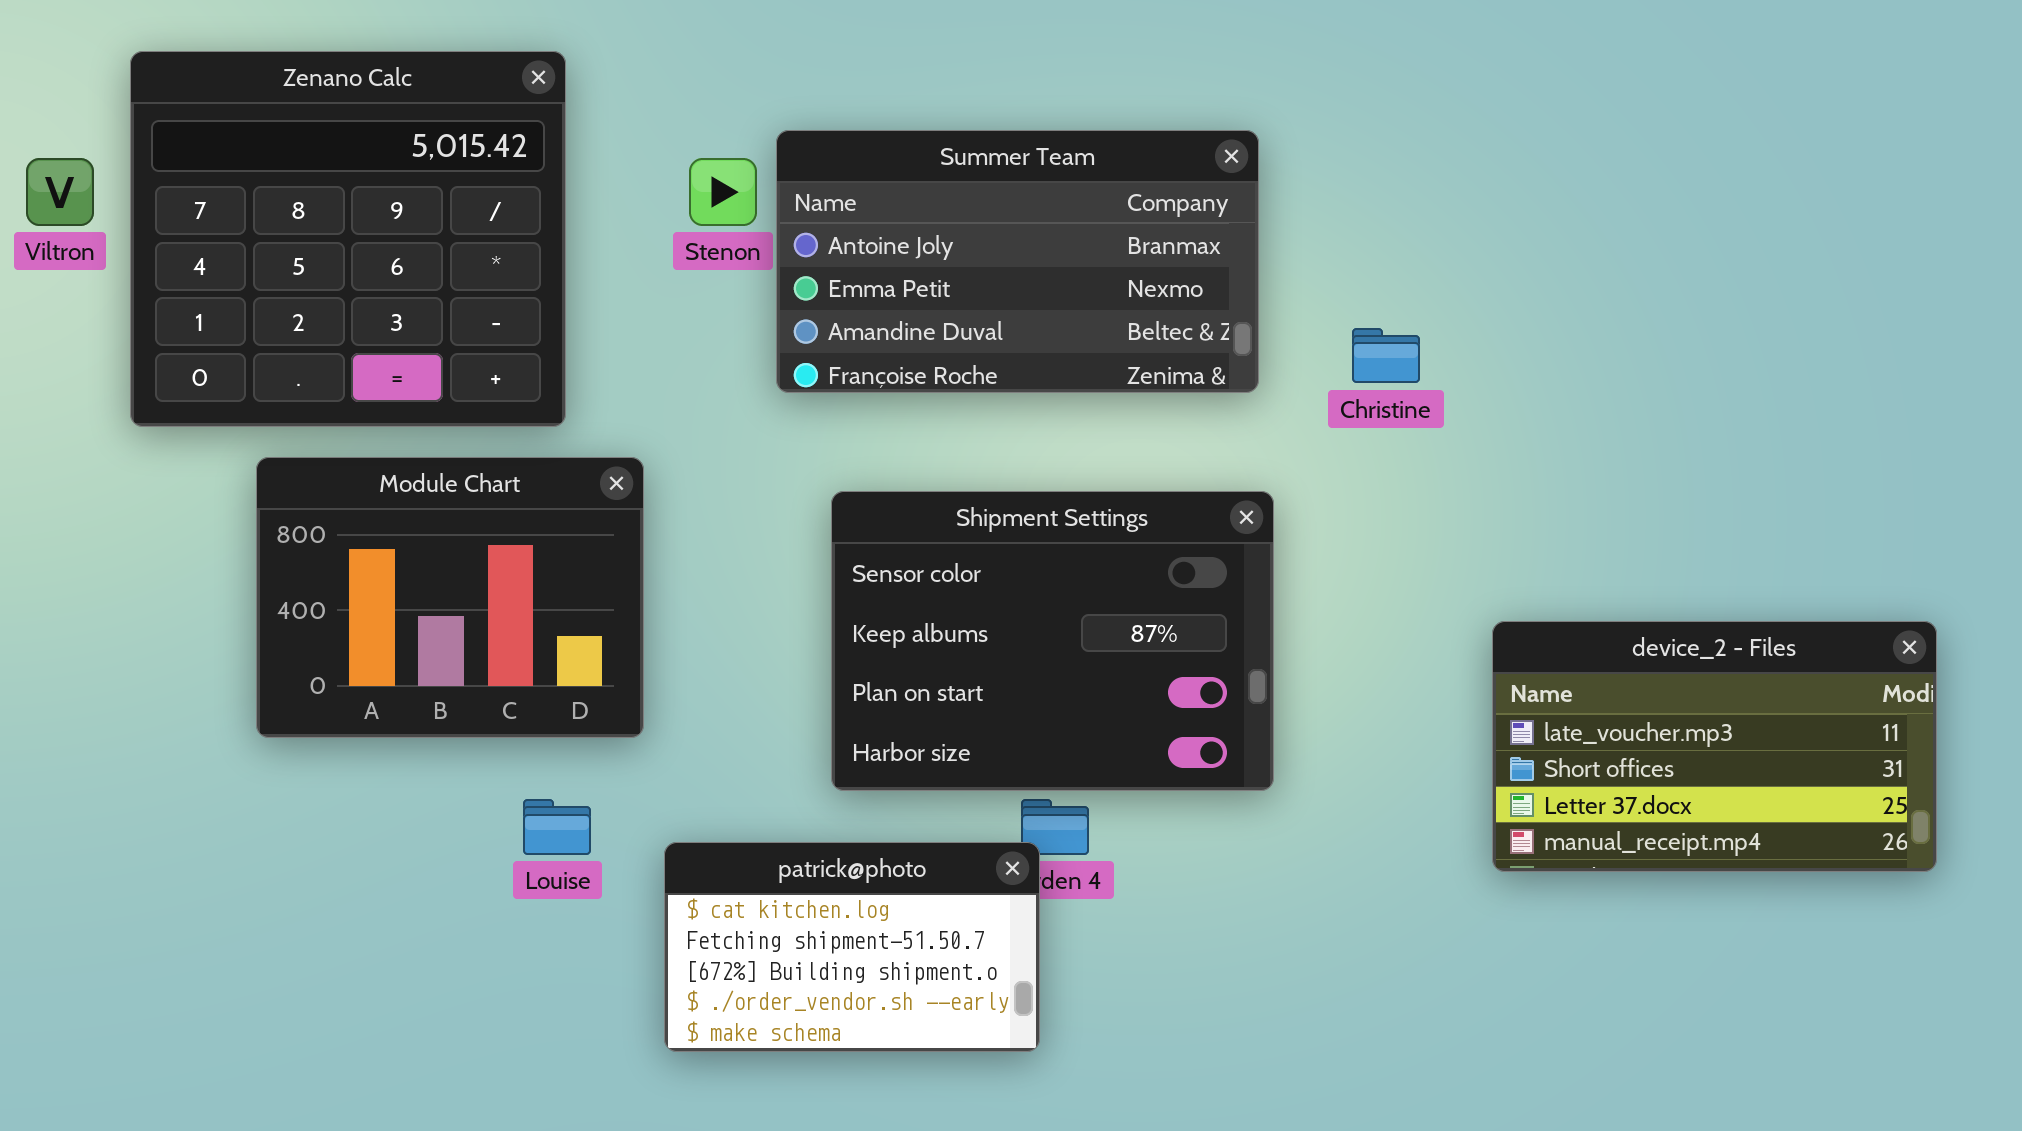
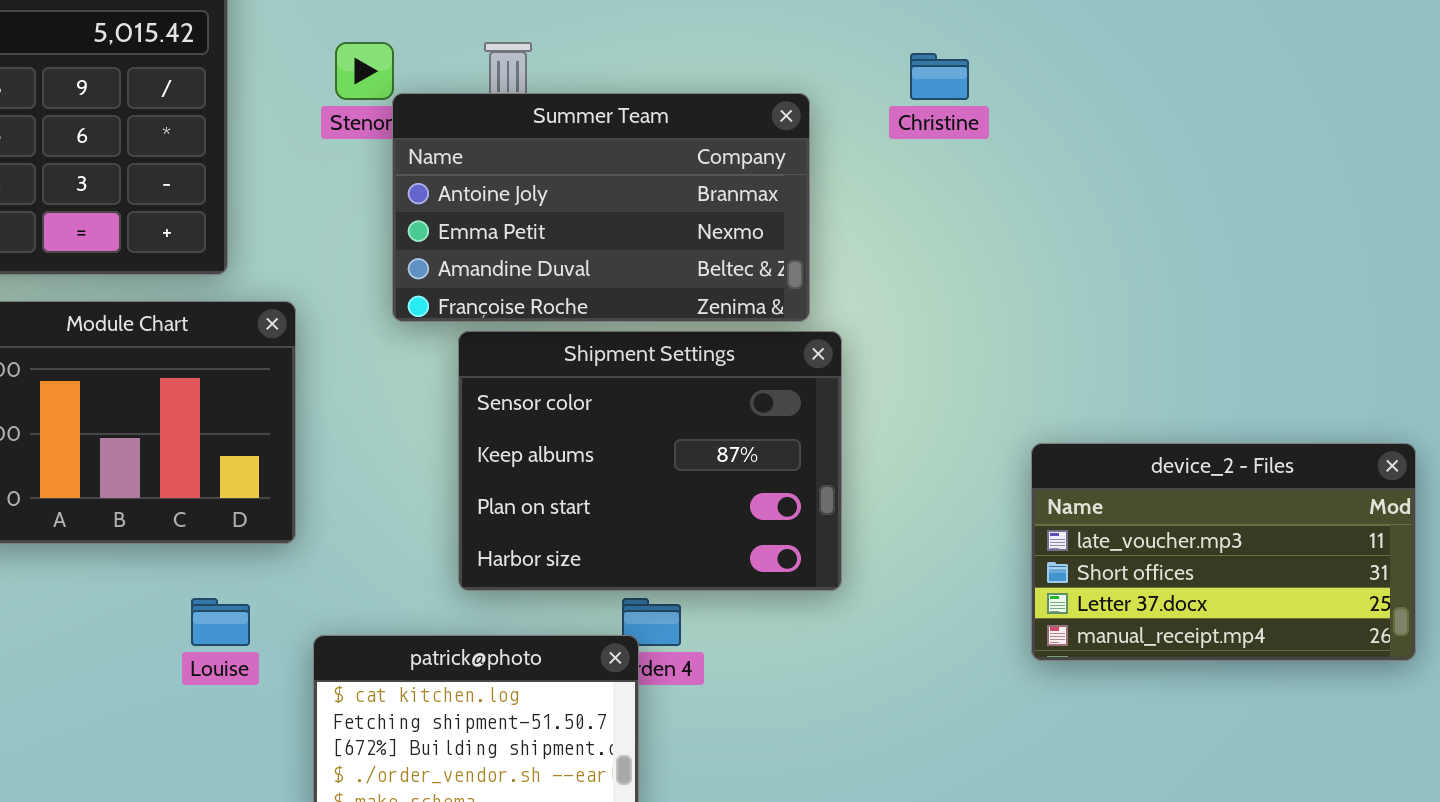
Summer Team: [776,130,1259,393] -> [392,93,810,322], moved
Christine: [1352,328,1420,383] -> [910,53,969,100], moved

